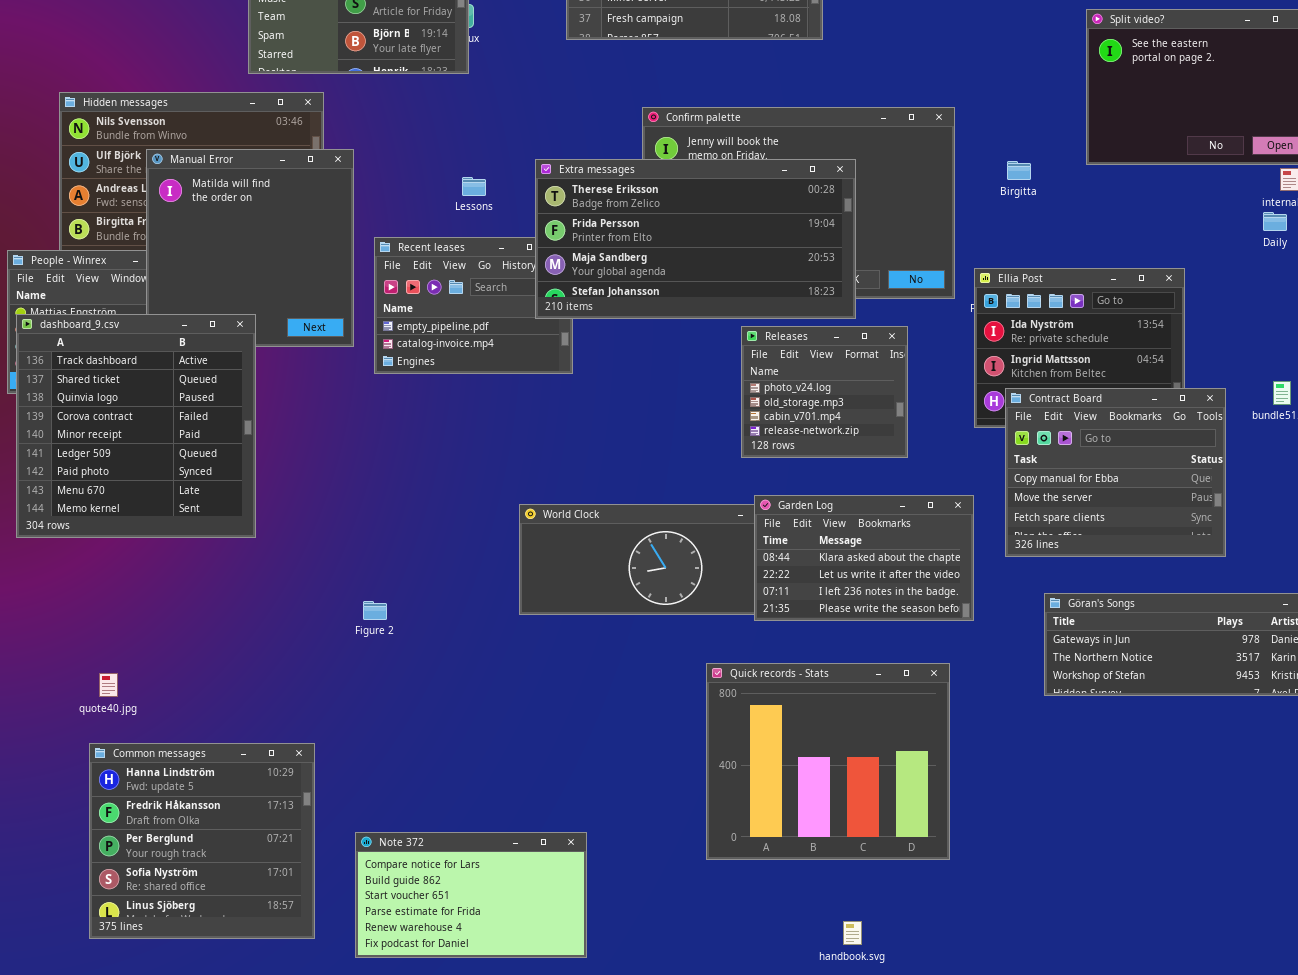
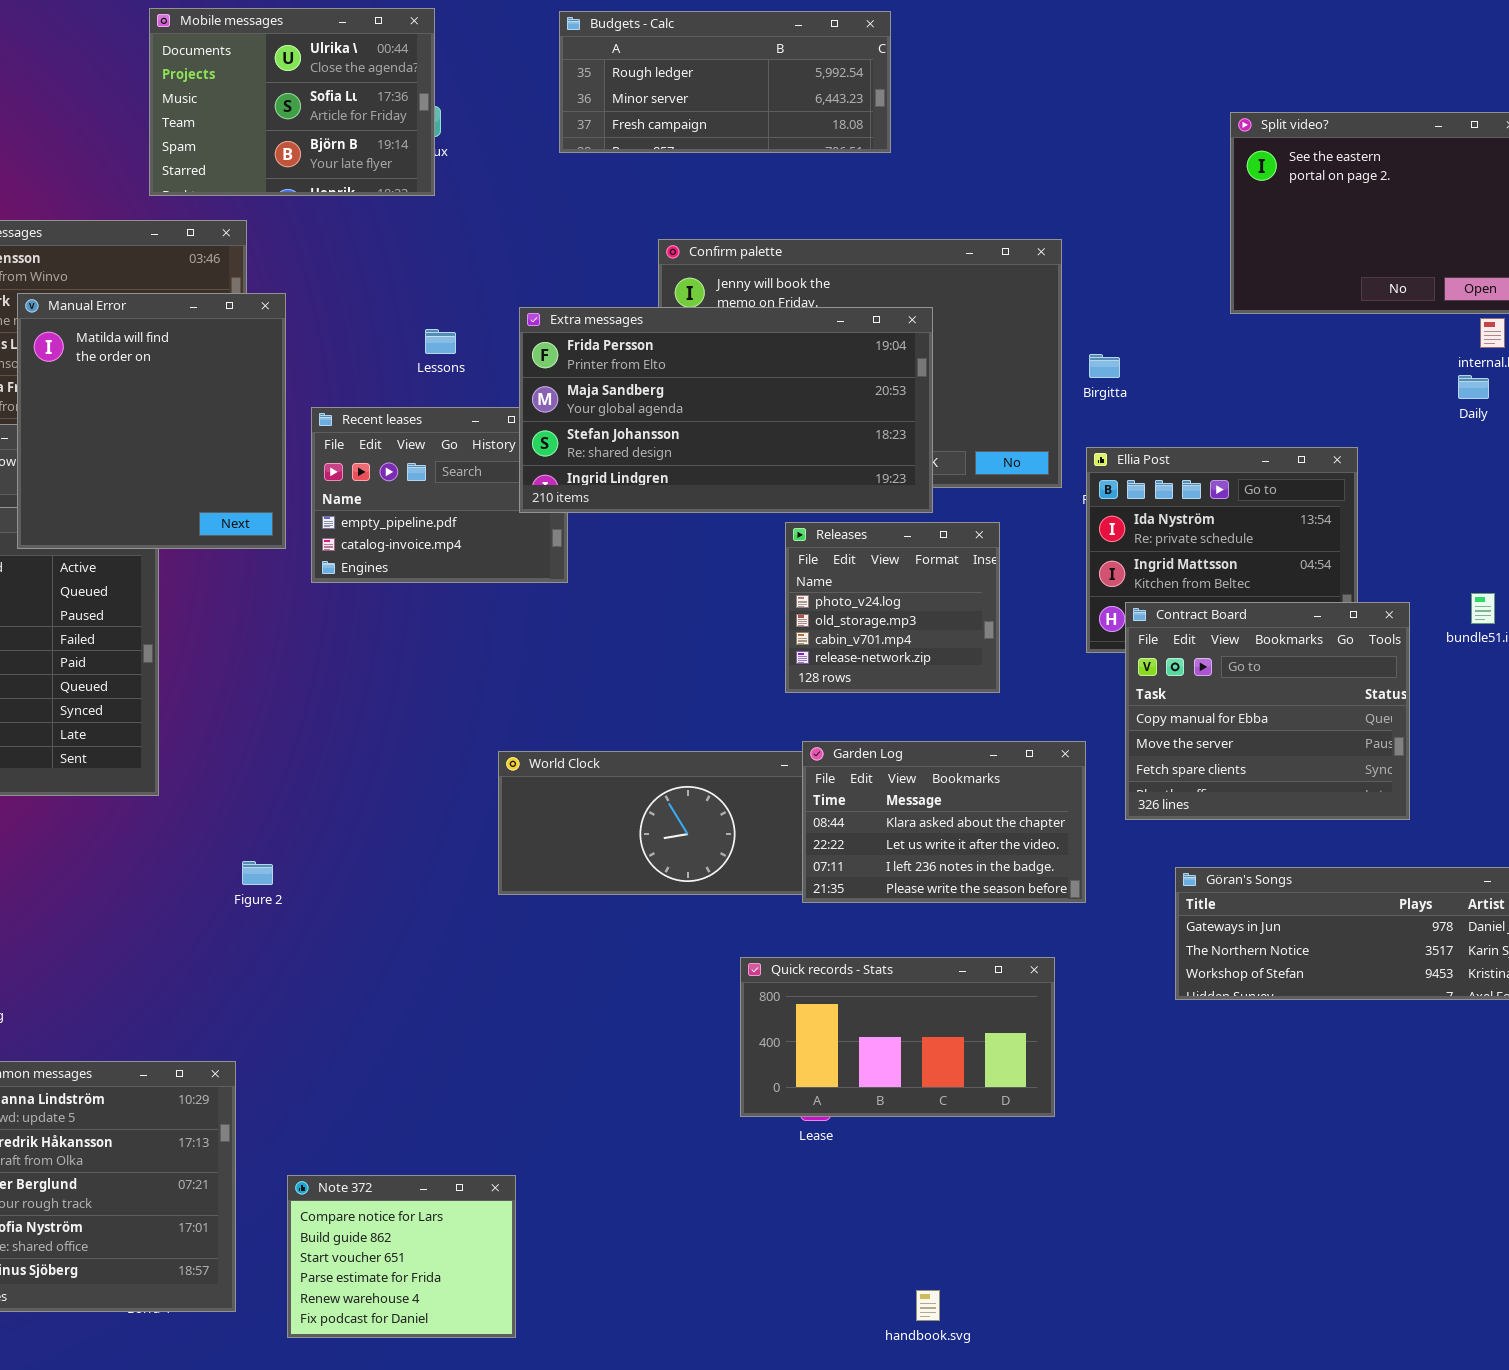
Manual Error: [146,149,354,347] -> [17,293,286,549], raised
Extra messages: [535,159,856,319] -> [519,307,933,513], scrolled down 1 row
Birgitta: [1007,161,1031,180] -> [1089,354,1120,378], moved
Figure 2: [363,601,387,620] -> [242,861,273,885], moved
Quick records - Stats: [706,663,950,860] -> [740,957,1055,1117], resized
Note 372: [355,832,587,958] -> [287,1175,516,1338], resized

